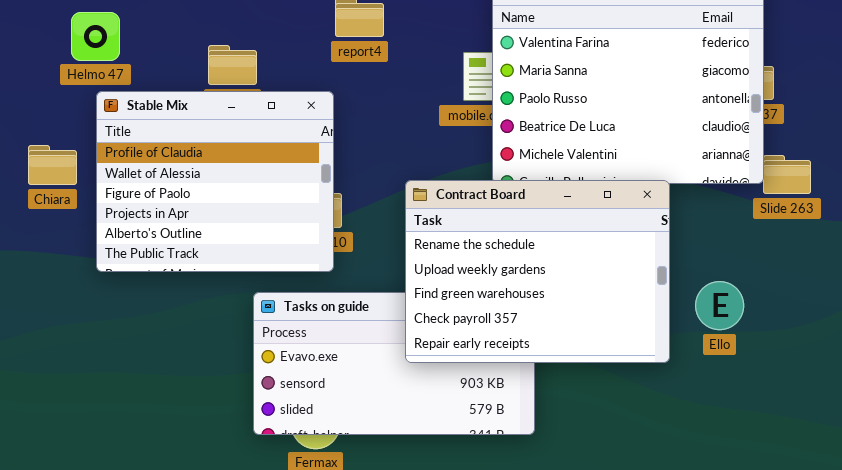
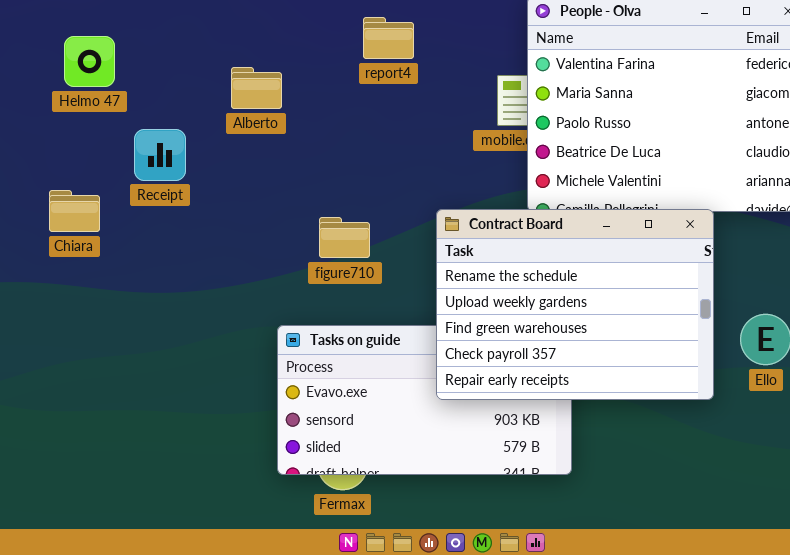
Helmo 47: [71,12,120,61] -> [64,36,115,87], moved
Stable Mix: [96,91,334,272] -> none, closed
Chiara: [28,145,77,185] -> [49,190,100,232], moved

